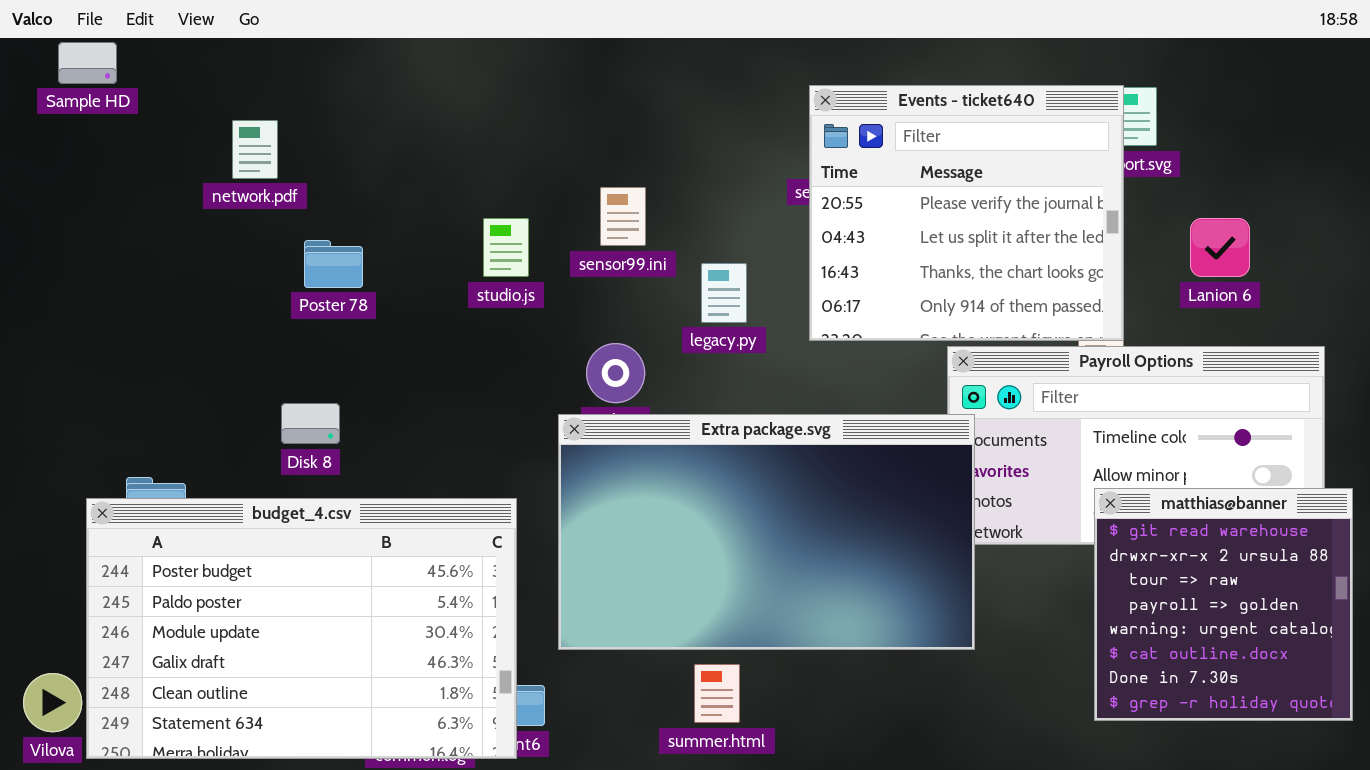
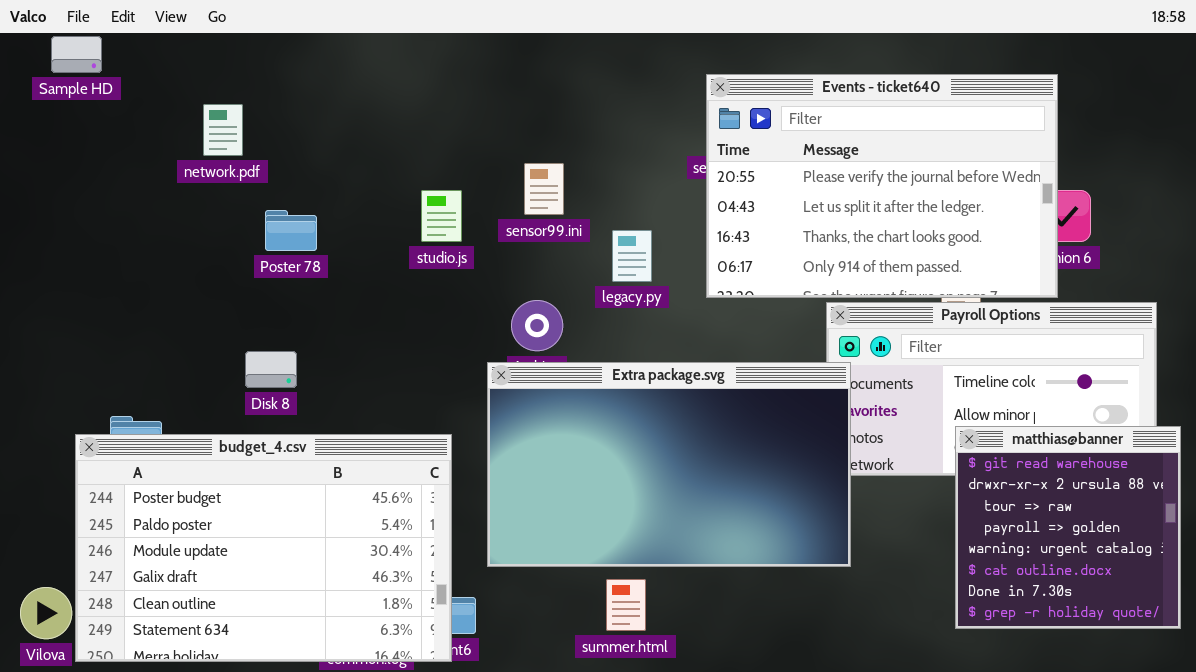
Events - ticket640: [809,85,1124,341] -> [706,74,1058,298], resized

